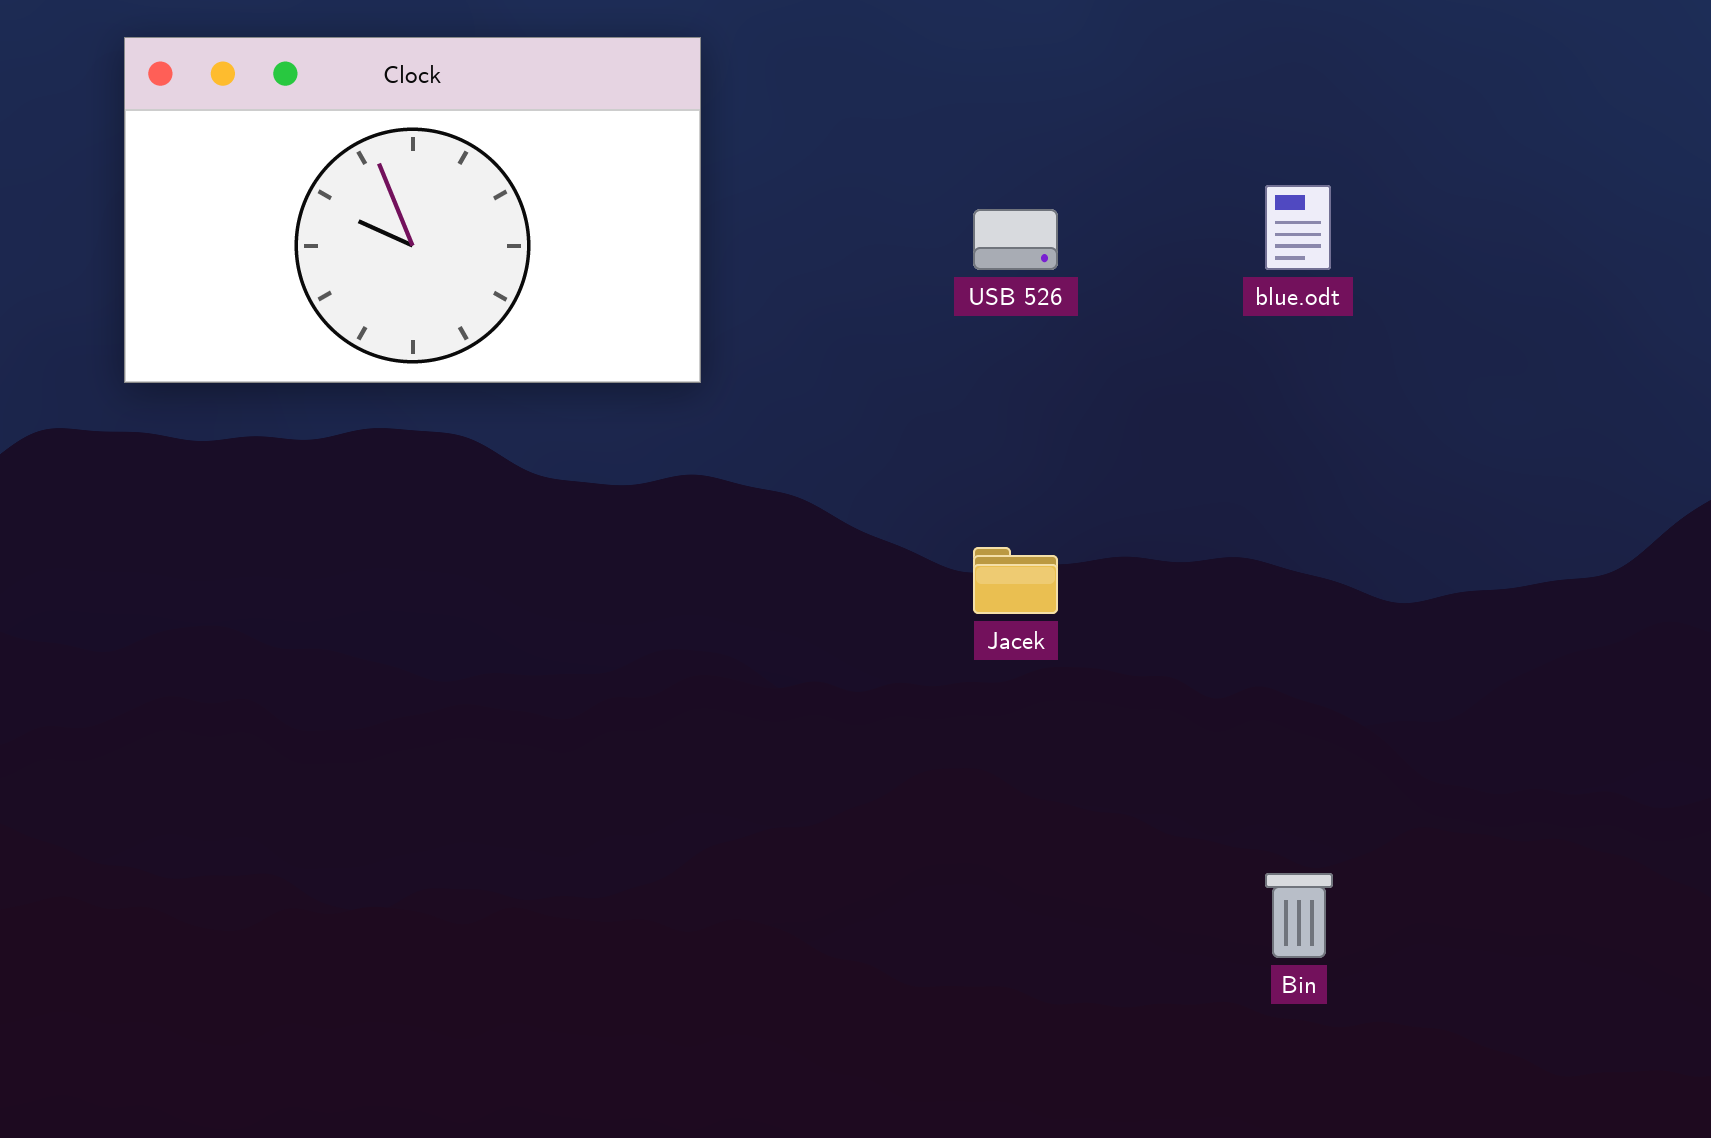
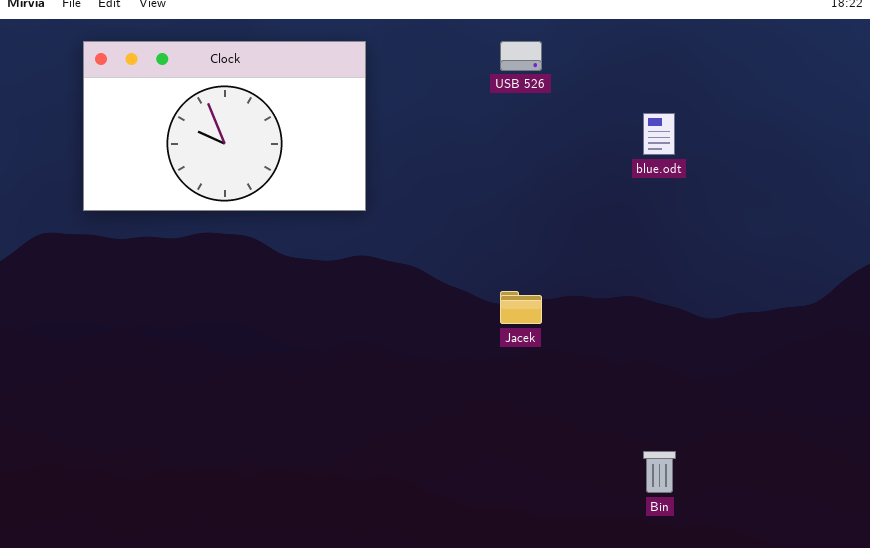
USB 526: [973,209,1058,270] -> [500,41,542,71], moved

